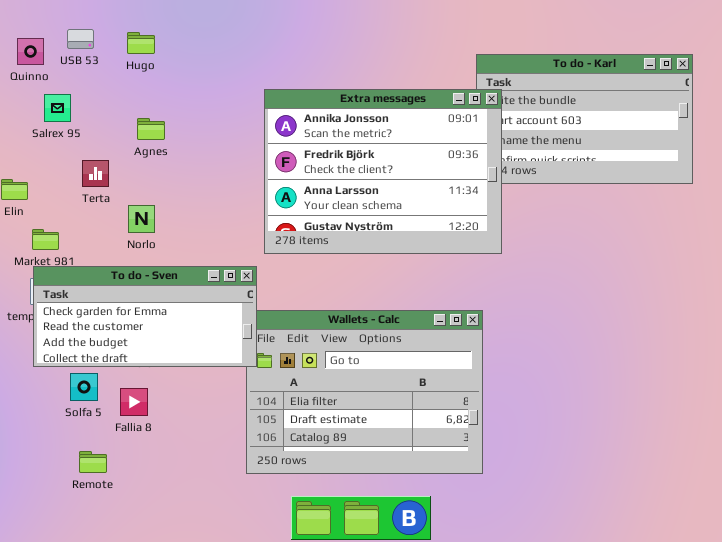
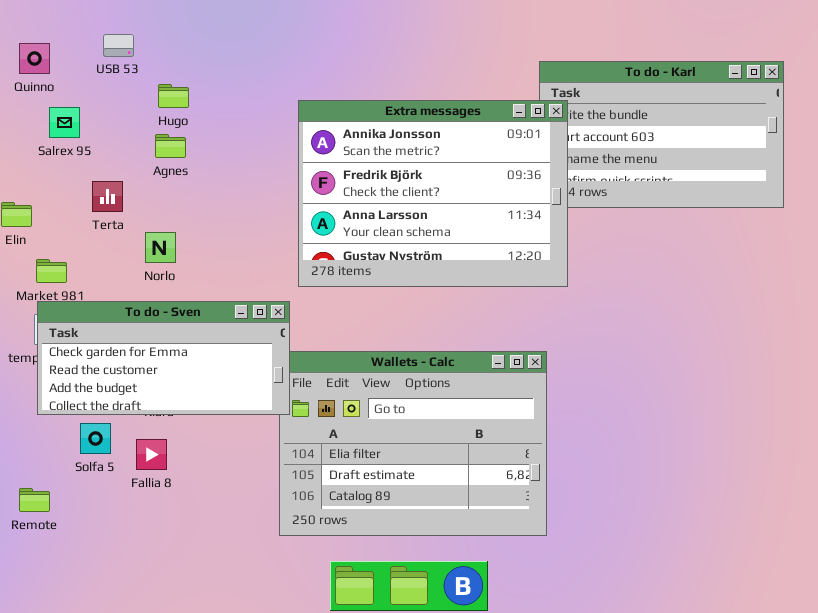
USB 53: [67,29,94,49] -> [103,34,134,57], moved
Hugo: [127,32,155,54] -> [158,84,189,108], moved
Remote: [79,451,107,473] -> [19,488,50,512], moved

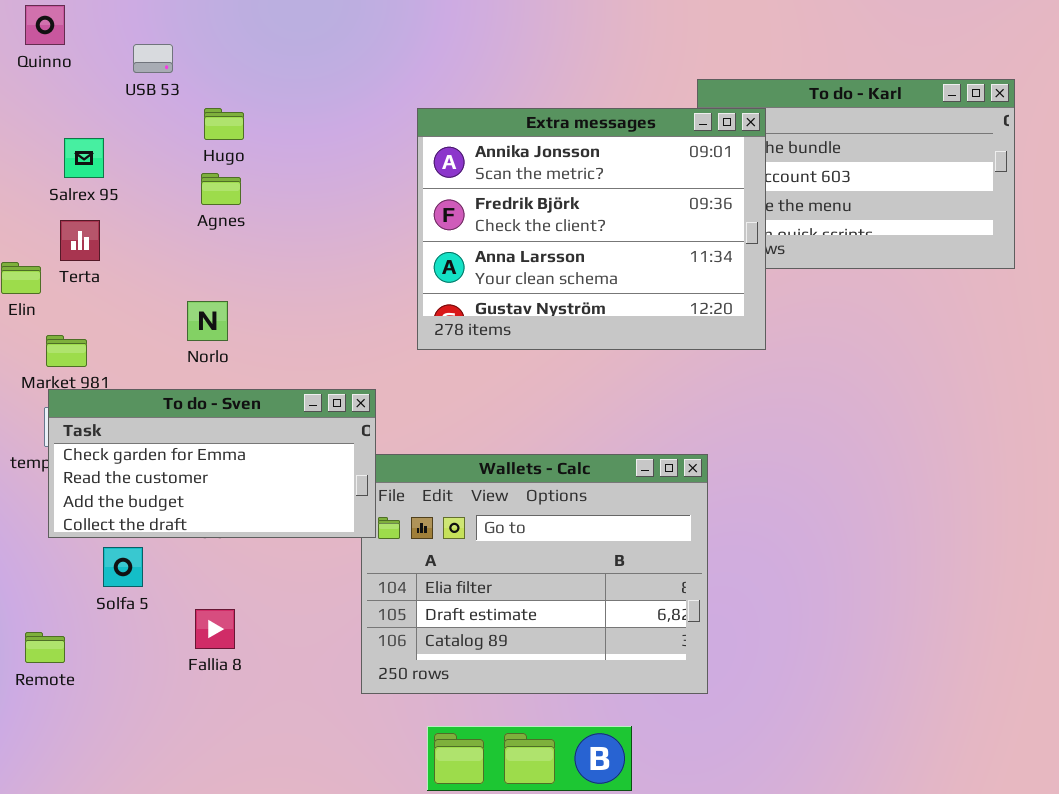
Quinno: [19,43,50,74] -> [25,5,65,45], moved
Extra messages: [298,100,568,287] -> [417,108,766,350], moved
Terta: [92,181,123,212] -> [60,220,100,261], moved
Fallia 8: [136,439,167,470] -> [195,609,235,649], moved

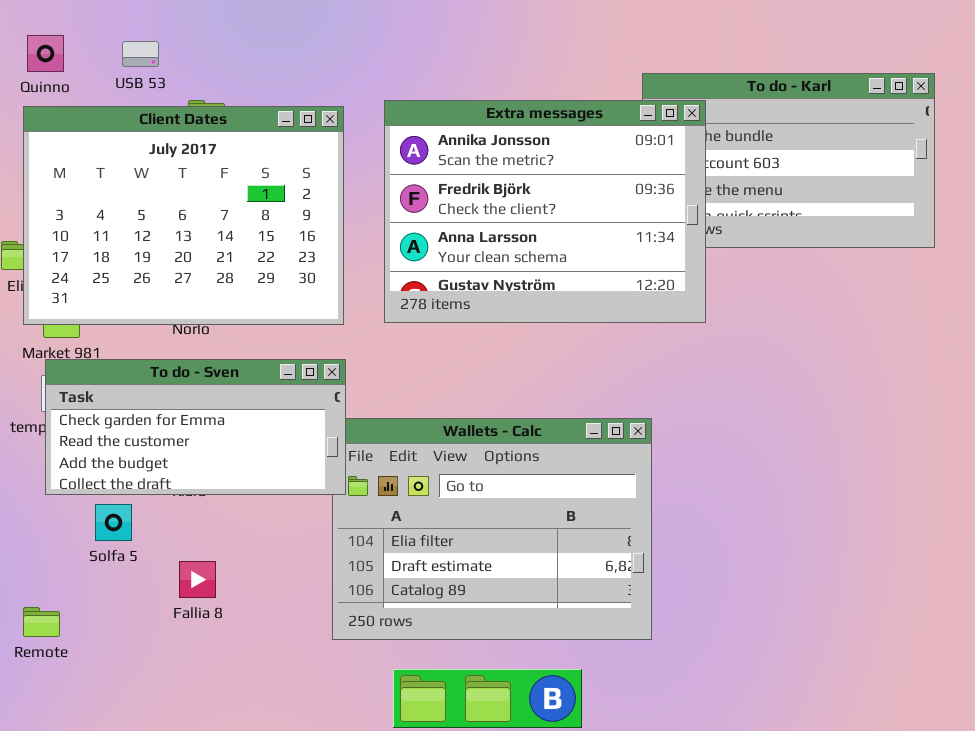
Quinno: [25,5,65,45] -> [27,35,64,72], moved
Client Dates: none -> [23,106,344,325], opened
Remote: [25,632,65,663] -> [23,607,60,637], moved

